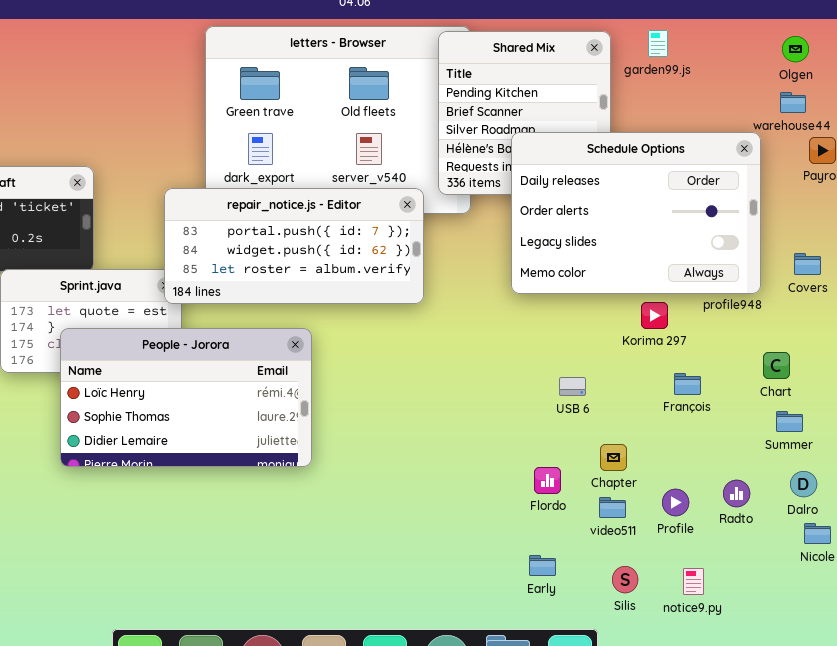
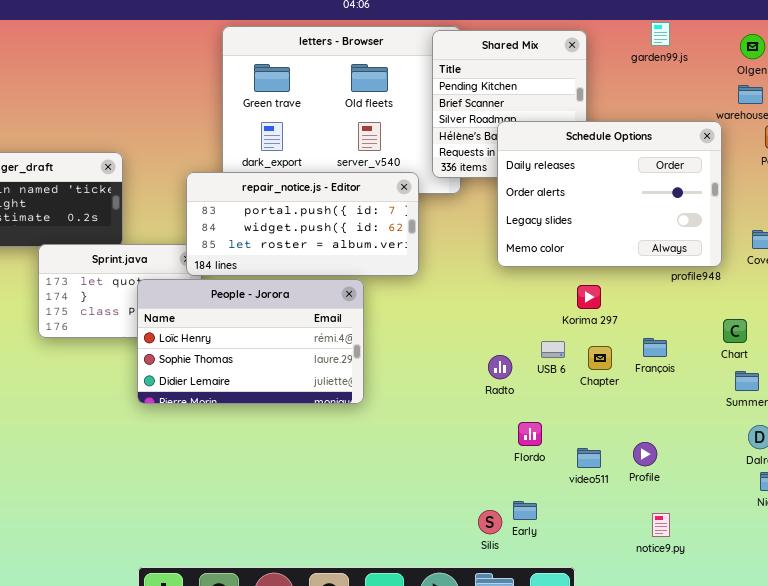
garden99.js: [648,30,668,57] -> [651,22,670,46], moved
Korima 297: [641,302,668,329] -> [577,285,601,309], moved
People - Jorora: [60,328,312,467] -> [137,279,364,404], moved
Chapter: [600,444,627,471] -> [588,346,612,370], moved
Radto: [723,480,750,507] -> [488,355,512,379], moved
Silis: [612,566,638,593] -> [478,510,502,534], moved

